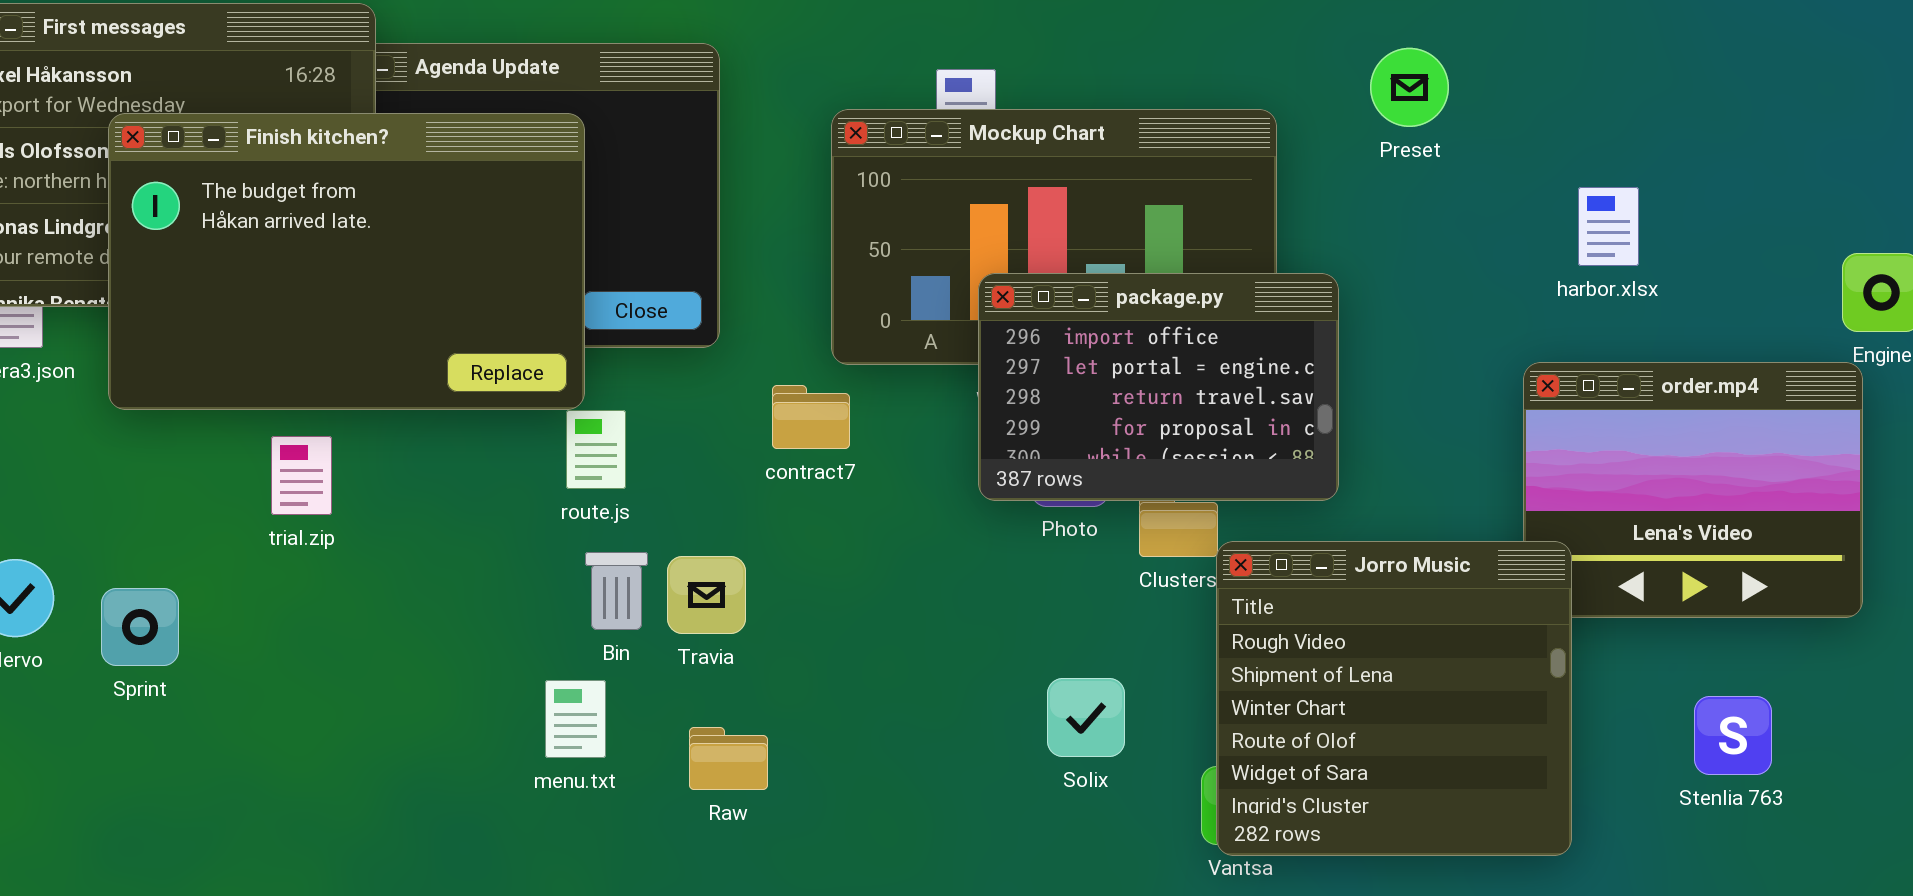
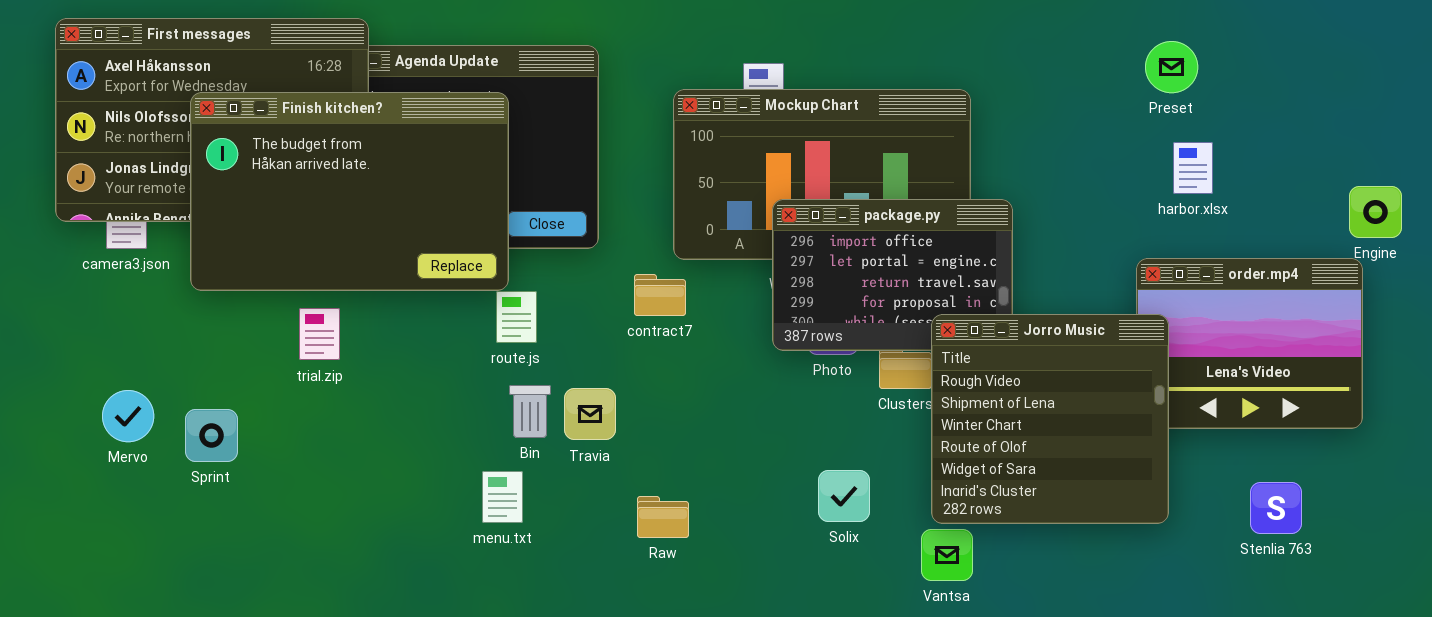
Preset: [1370,48,1449,127] -> [1145,41,1198,93], moved
Jorro Music: [1216,541,1572,856] -> [931,314,1169,524], moved
Raw: [689,727,768,790] -> [637,496,689,538], moved

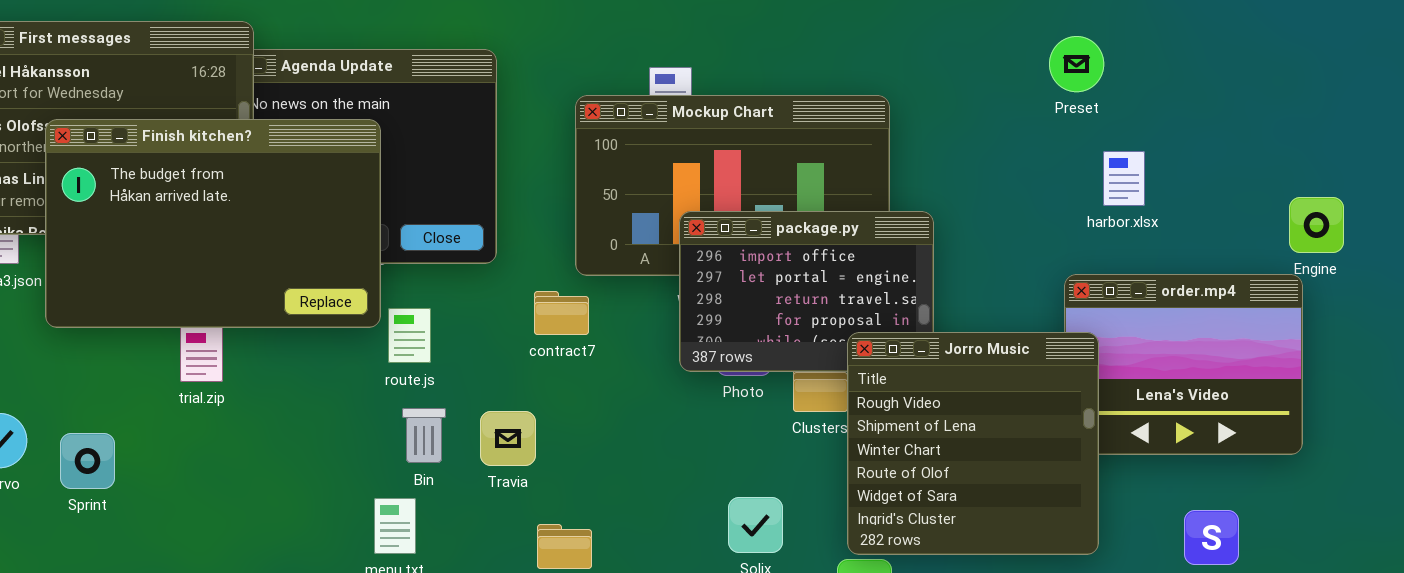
Preset: [1145,41,1198,93] -> [1049,36,1104,92], moved
Finish kitchen?: [190,92,509,291] -> [45,119,381,328], moved
Travia: [564,388,616,440] -> [480,411,536,466], moved

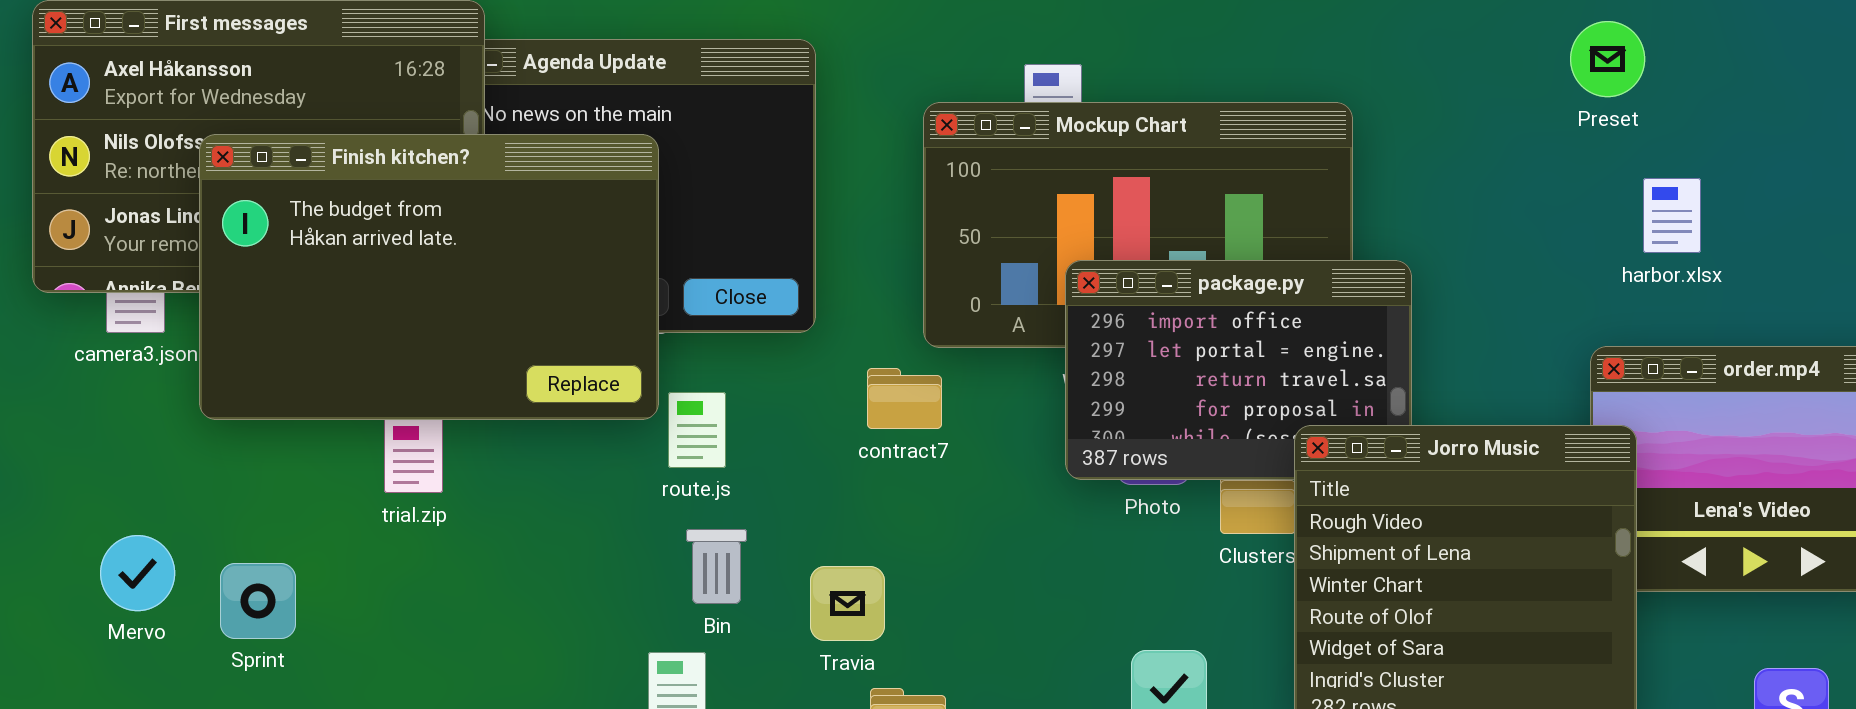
Travia: [480,411,536,466] -> [810,566,885,641], moved

